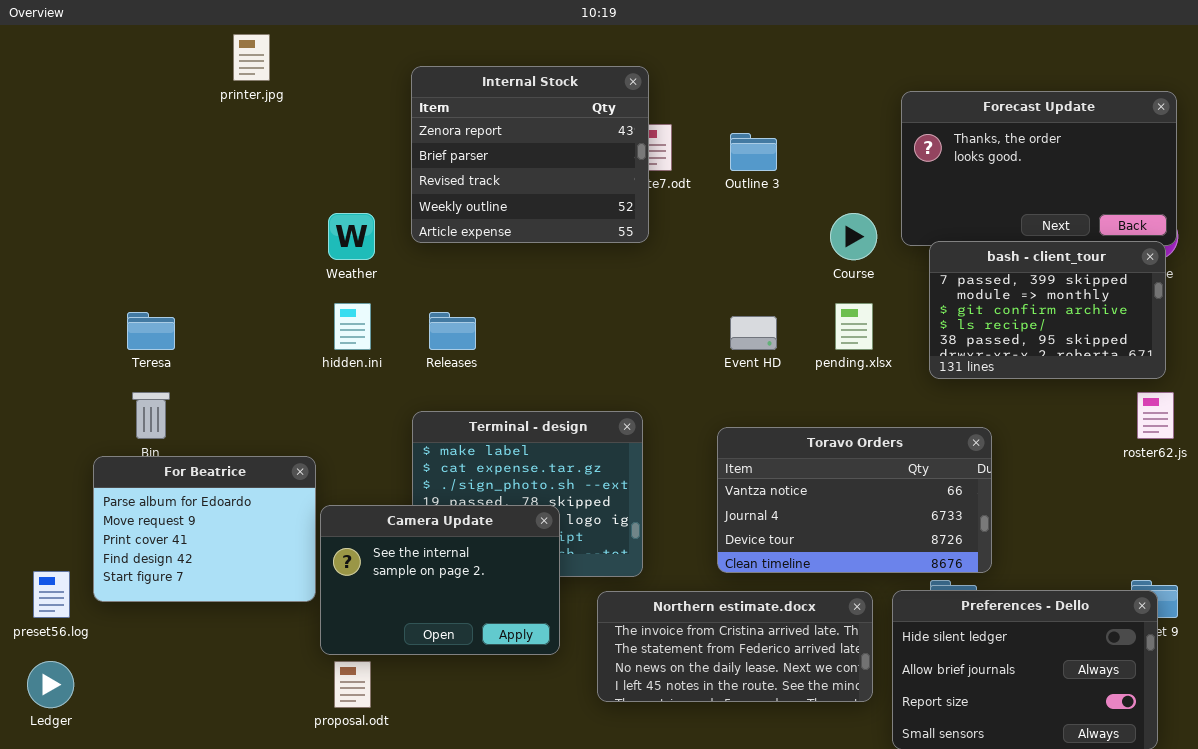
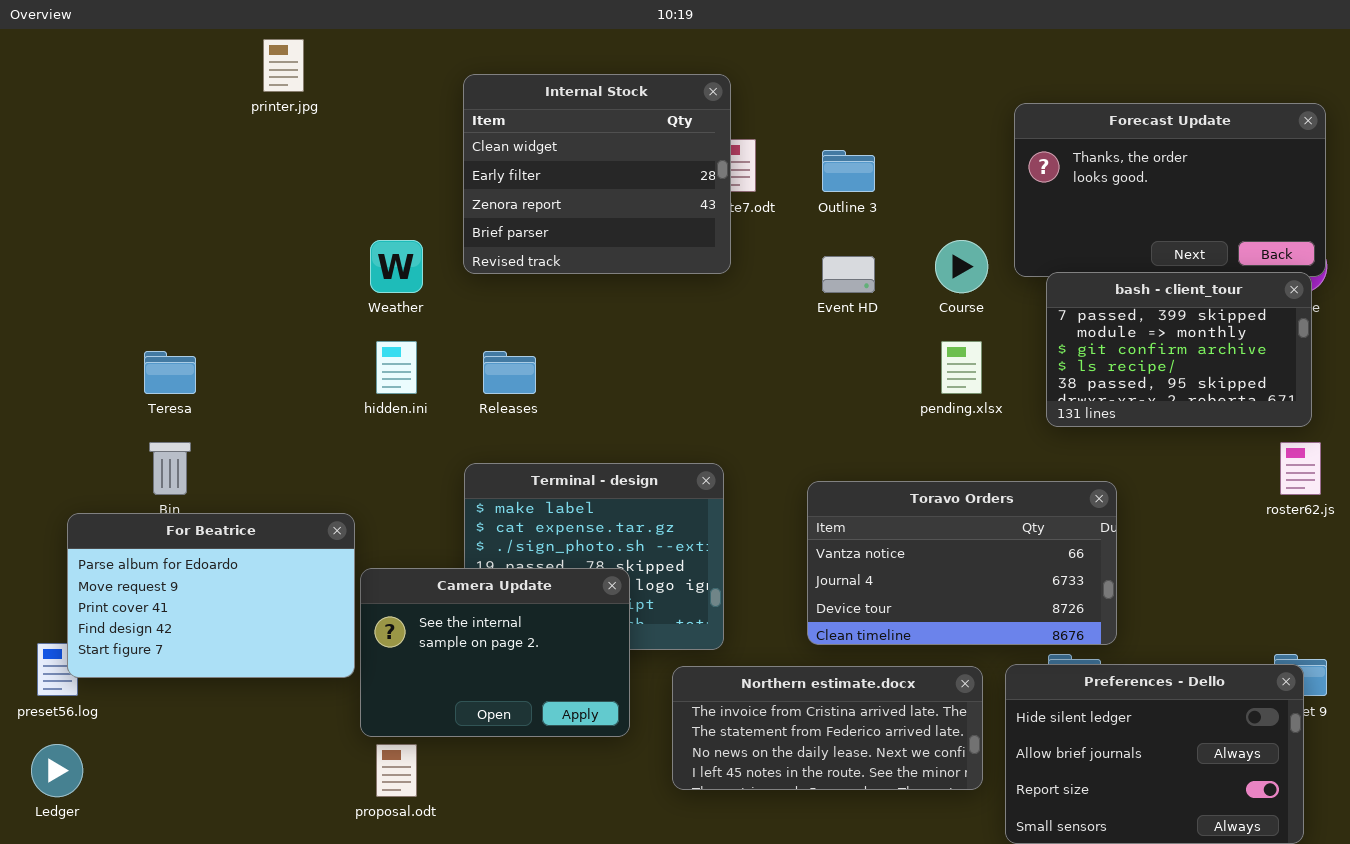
Internal Stock: [411,66,649,243] -> [463,74,731,274], scrolled up 2 rows
Event HD: [730,316,777,350] -> [822,256,875,293], moved
For Beatrice: [93,456,316,602] -> [67,513,355,678], resized

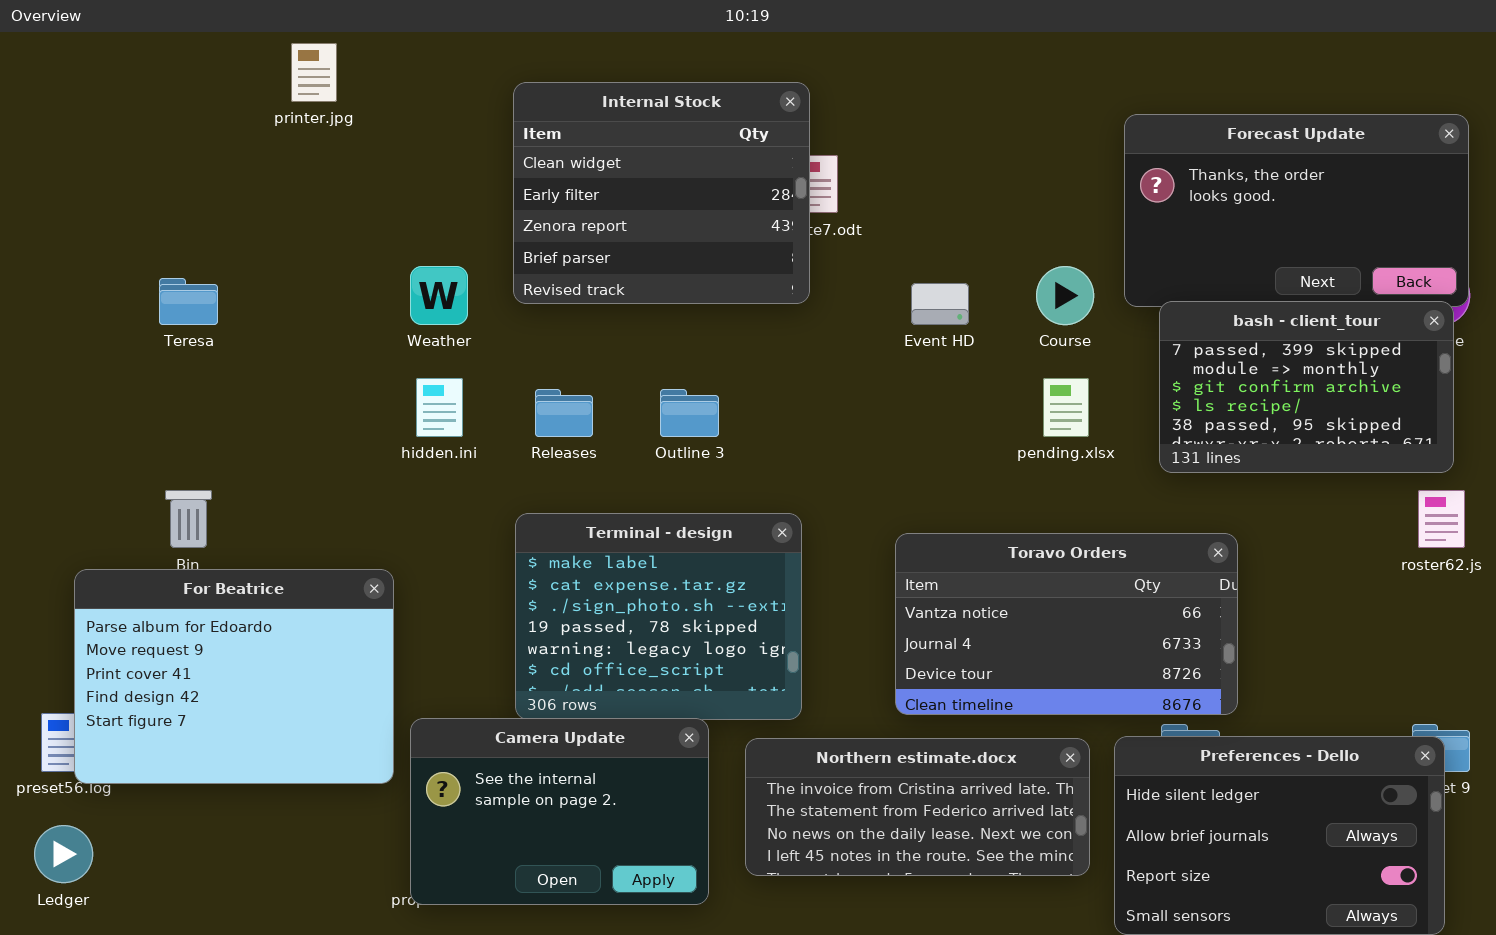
Outline 3: [822,150,875,192] -> [660,389,719,437], moved
Teresa: [144,351,196,394] -> [159,278,218,325], moved
For Beatrice: [67,513,355,678] -> [74,569,394,784], resized
Camera Update: [360,568,630,737] -> [410,718,709,905], moved

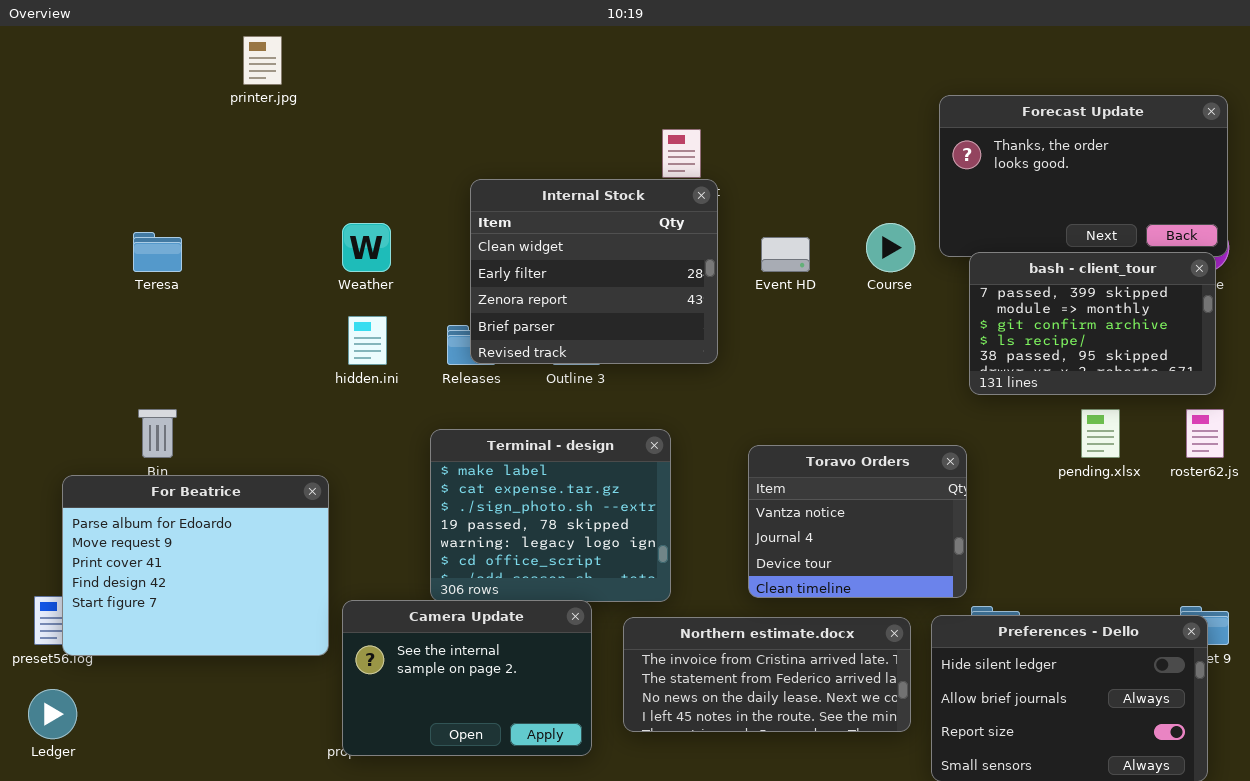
Internal Stock: [513,82,810,304] -> [470,179,718,364], moved
pending.xlsx: [1043,378,1089,437] -> [1081,409,1120,458], moved
Toravo Orders: [895,533,1238,715] -> [748,445,967,598], resized

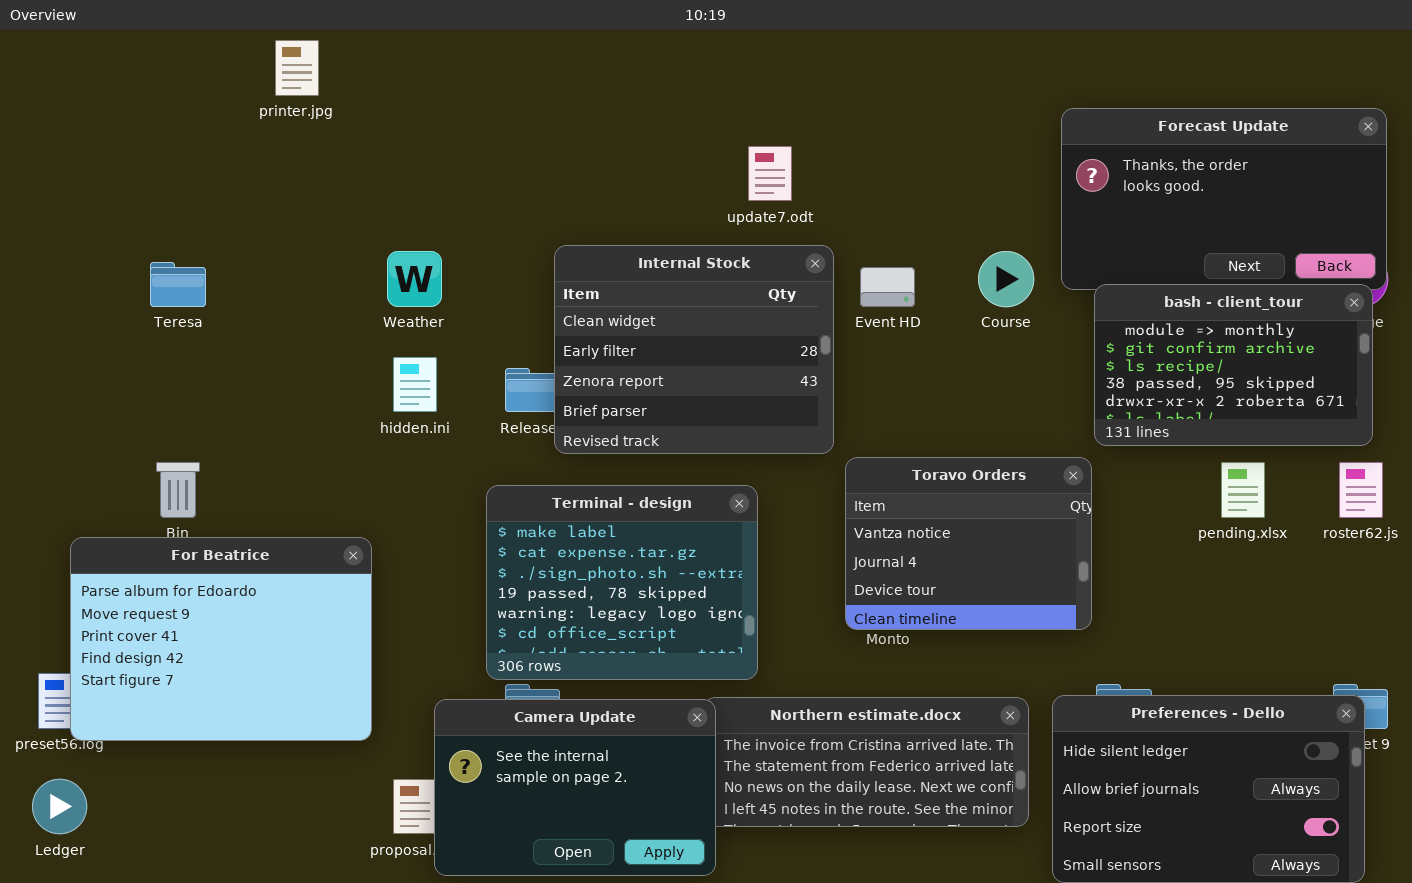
Internal Stock: [470,179,718,364] -> [554,245,834,454], moved
bash - client_tour: [969,252,1216,395] -> [1094,284,1373,446], scrolled down 1 row
Toravo Orders: [748,445,967,598] -> [845,457,1092,630], moved
Camera Update: [342,600,592,756] -> [434,699,716,876], moved

